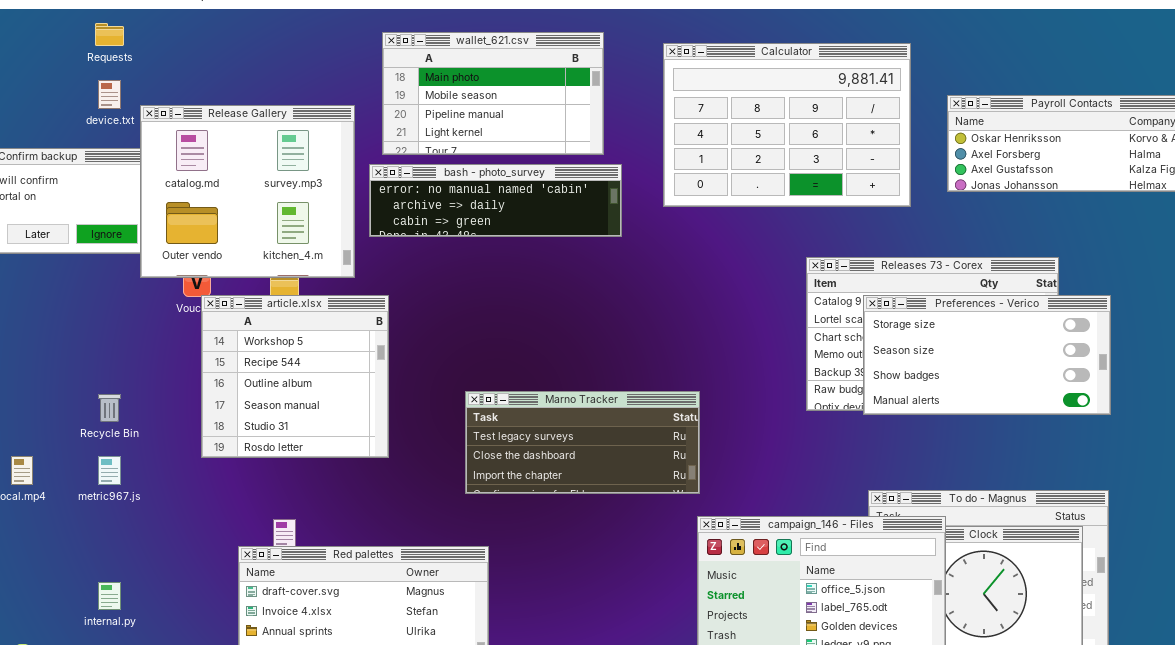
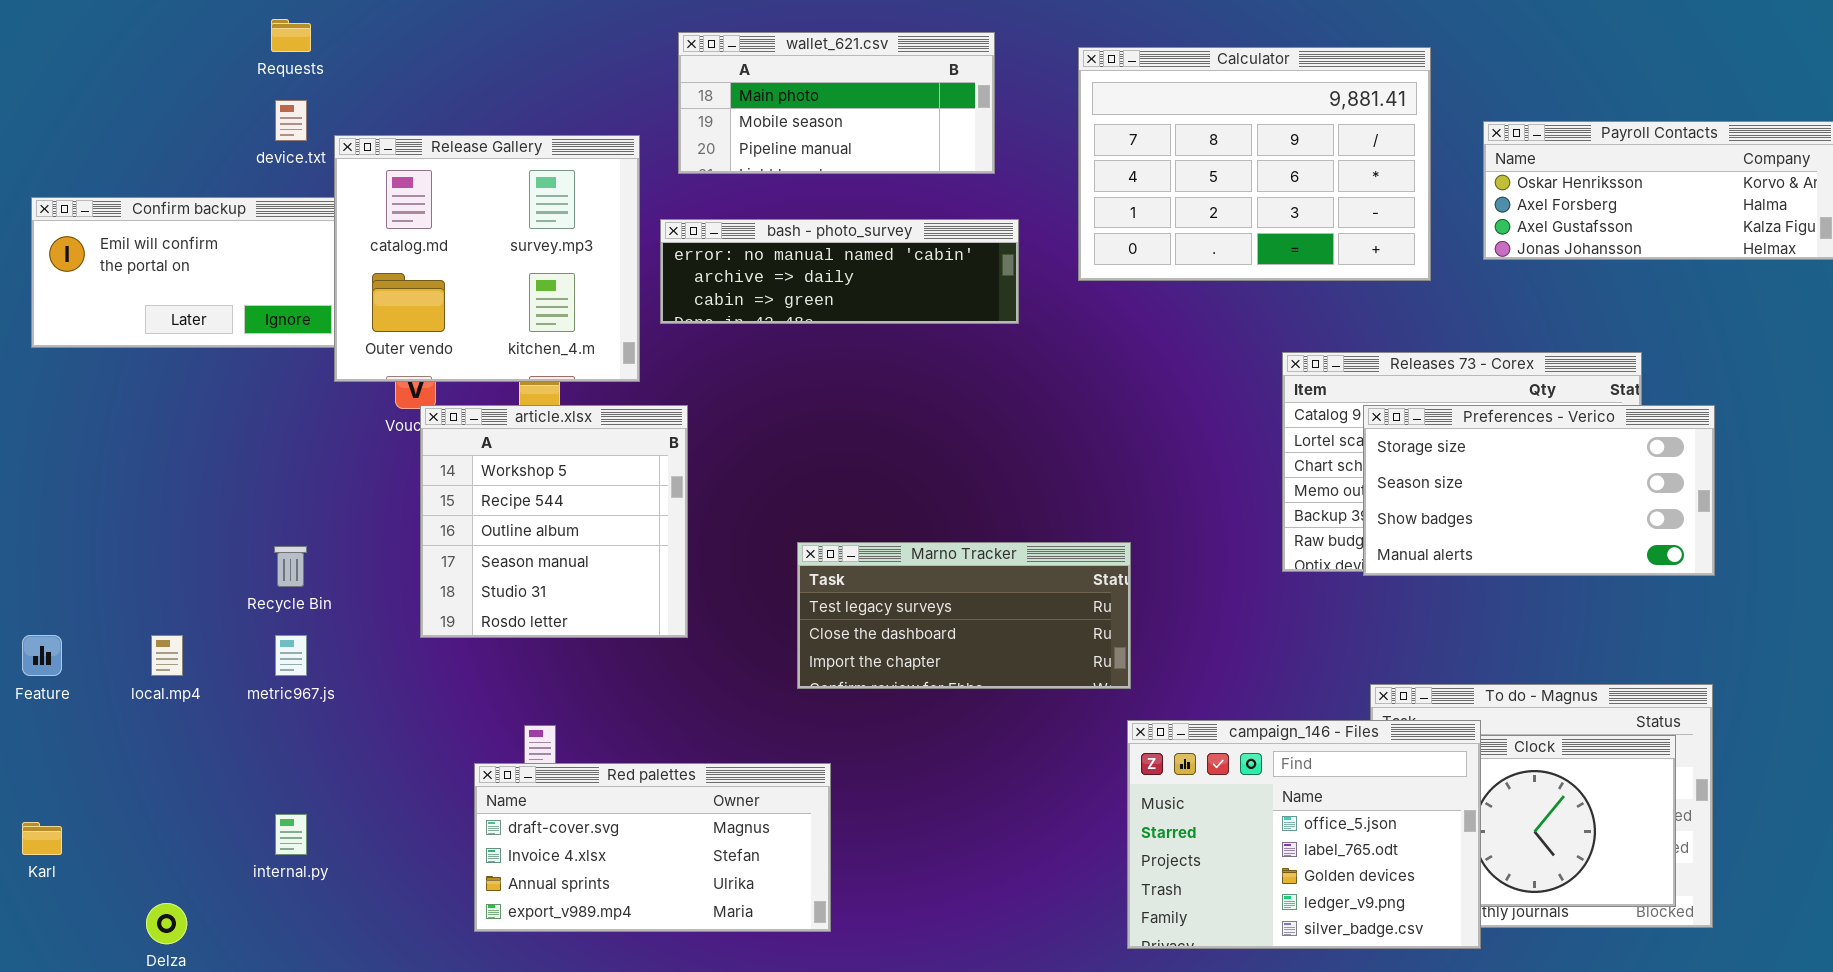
wallet_621.csv: [382,32,604,155] -> [678,32,995,174], resized

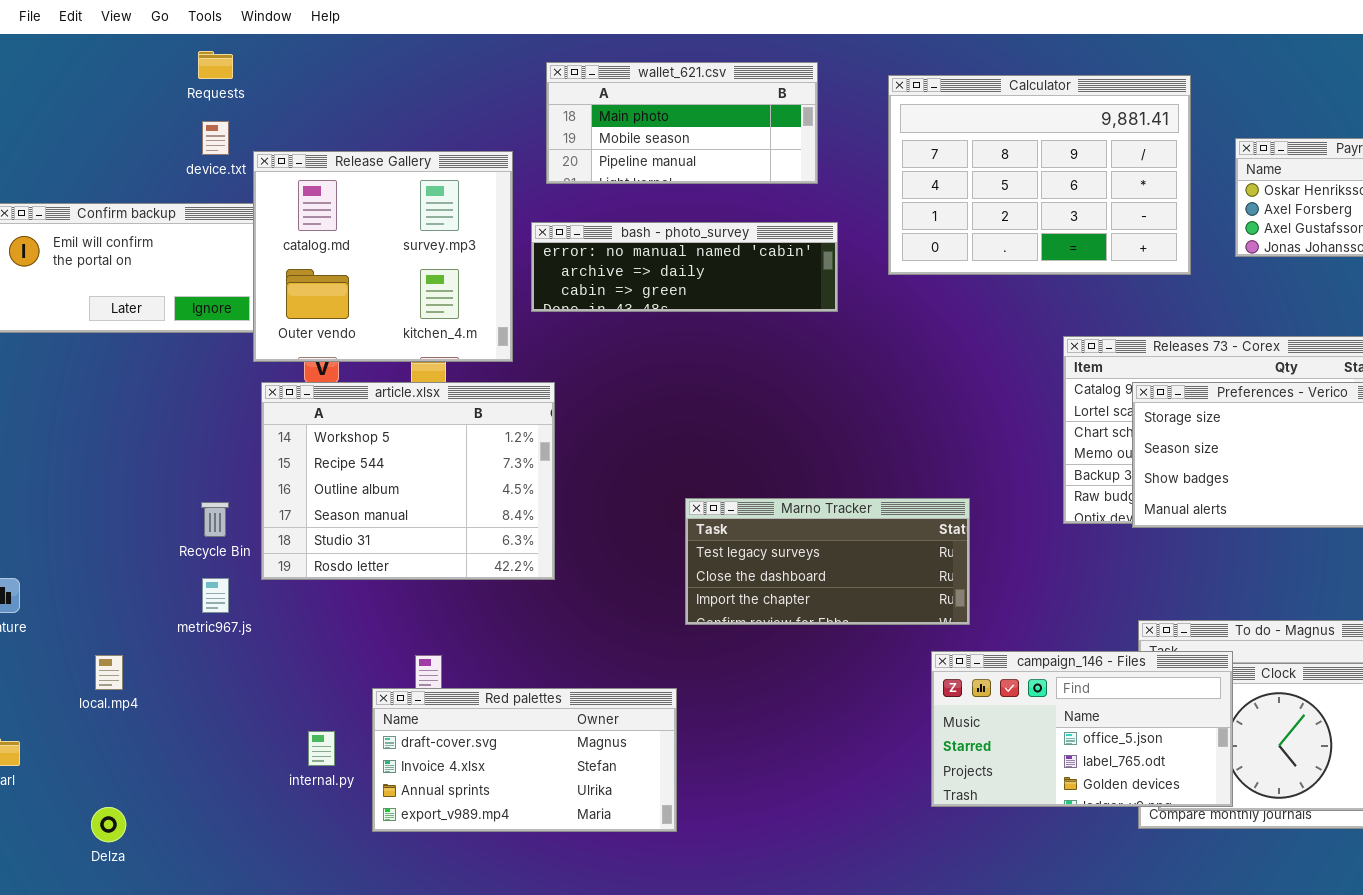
article.xlsx: [420,405,688,638] -> [261,382,555,580], resized
Marno Tracker: [797,542,1131,689] -> [685,498,970,625], moved
local.mp4: [151,635,183,676] -> [95,655,123,690], moved
campaign_146 - Files: [1127,720,1481,949] -> [931,651,1233,807], resized
internal.py: [275,814,307,855] -> [308,731,335,766], moved

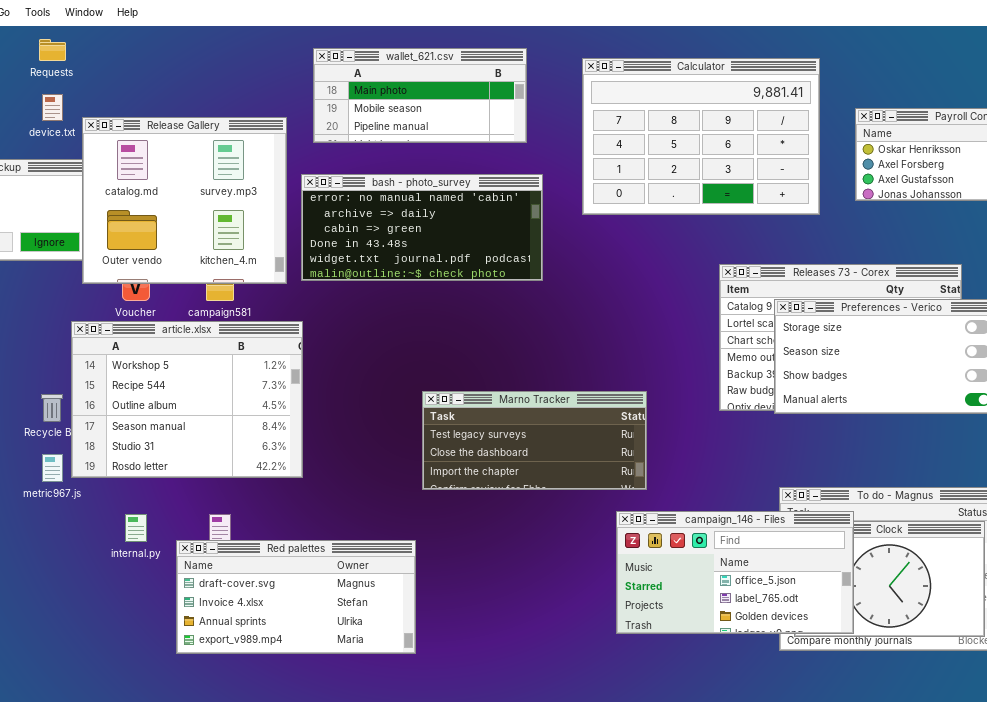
bash - photo_survey: [531,222,838,312] -> [301,174,543,281], resized
article.xlsx: [261,382,555,580] -> [71,321,303,478], moved
internal.py: [308,731,335,766] -> [125,514,147,542], moved

